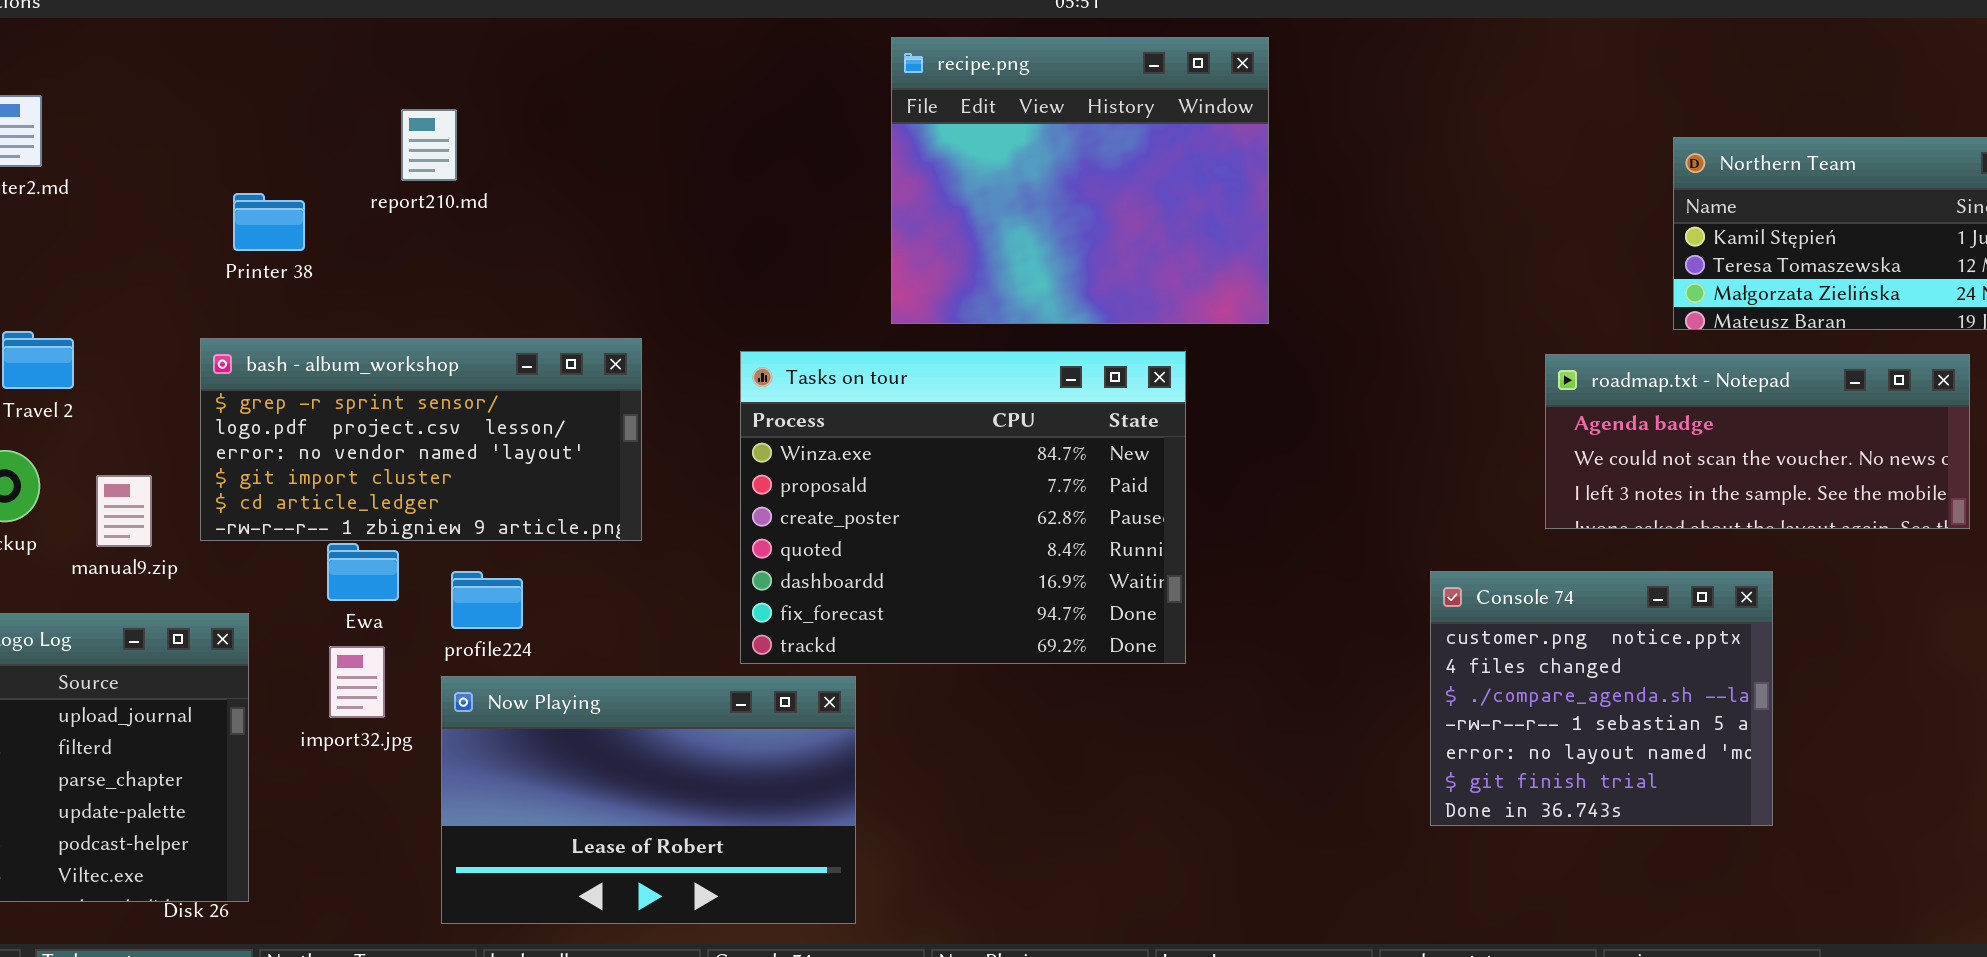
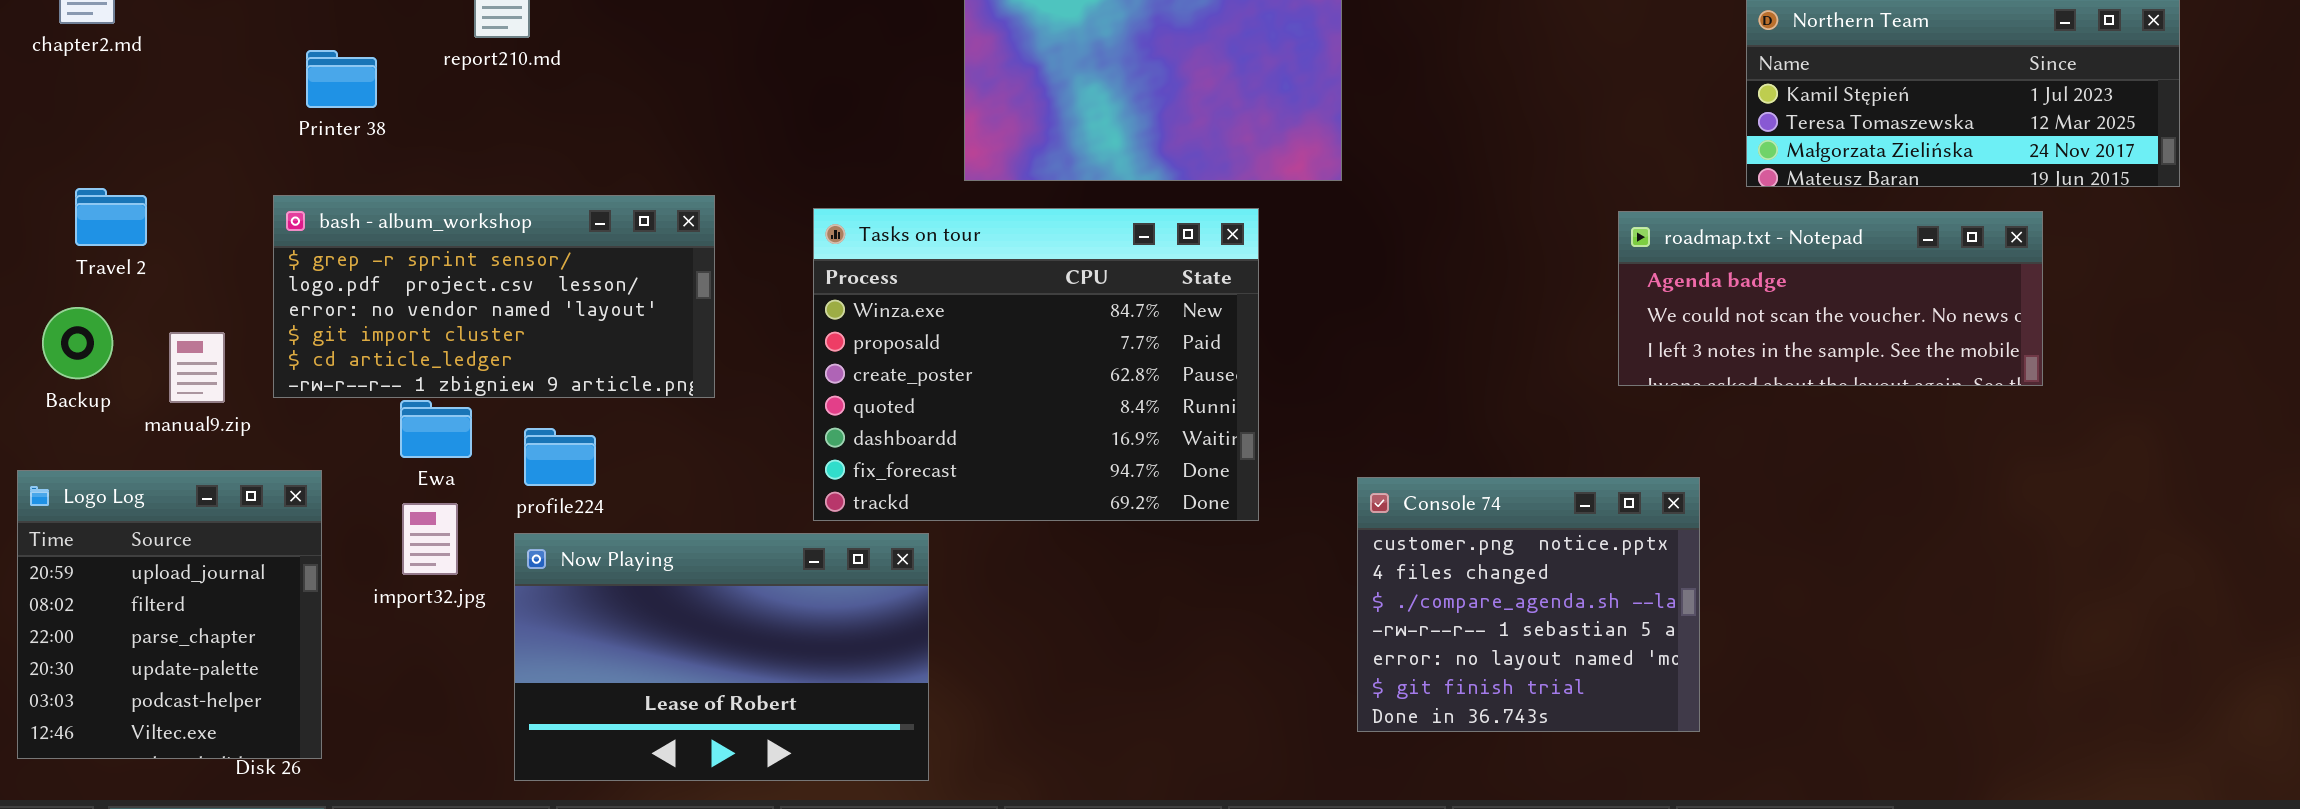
Console 74: [1430,571,1773,826] -> [1357,477,1700,732], moved

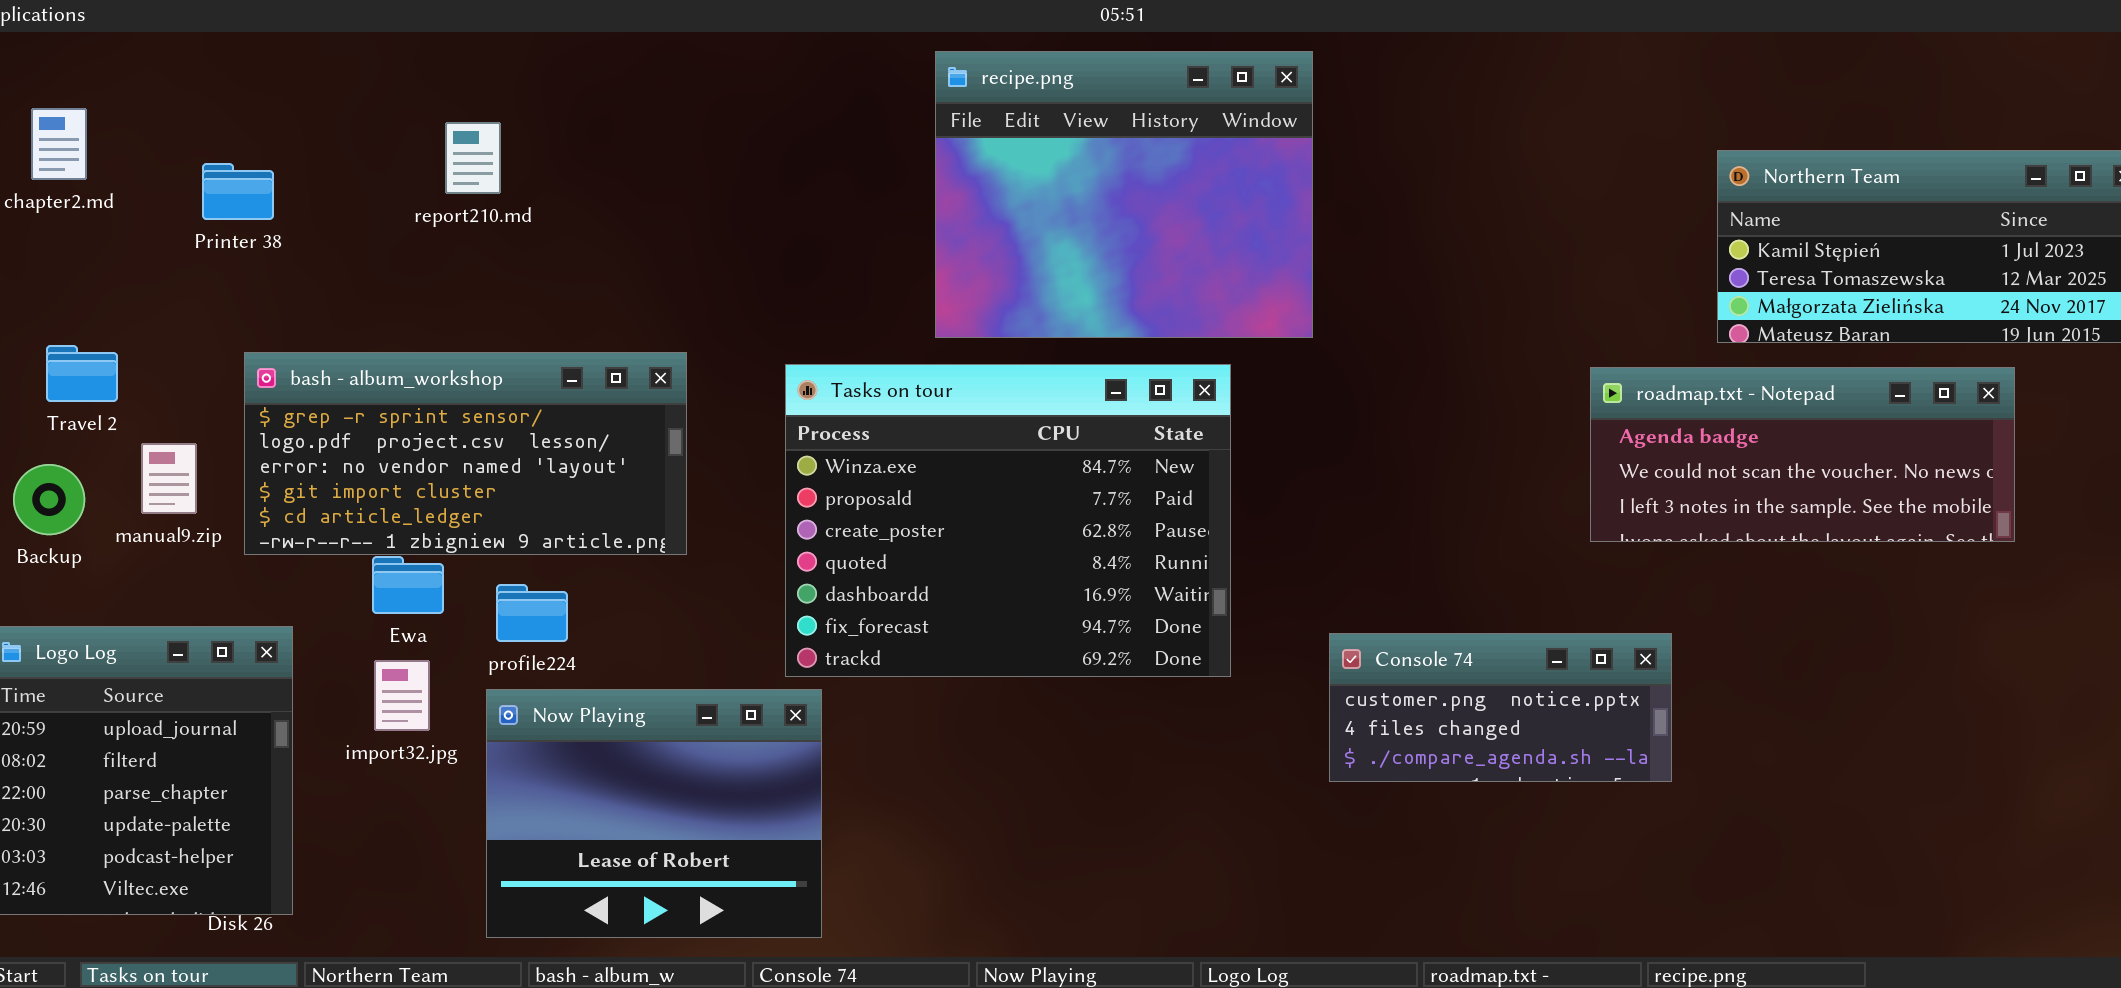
Printer 38: [306,50,377,108] -> [202,163,274,220], moved
manual9.zip: [169,332,225,403] -> [141,443,197,514], moved
Console 74: [1357,477,1700,732] -> [1329,633,1672,782], resized
Now Playing: [514,533,929,781] -> [486,689,822,938], resized

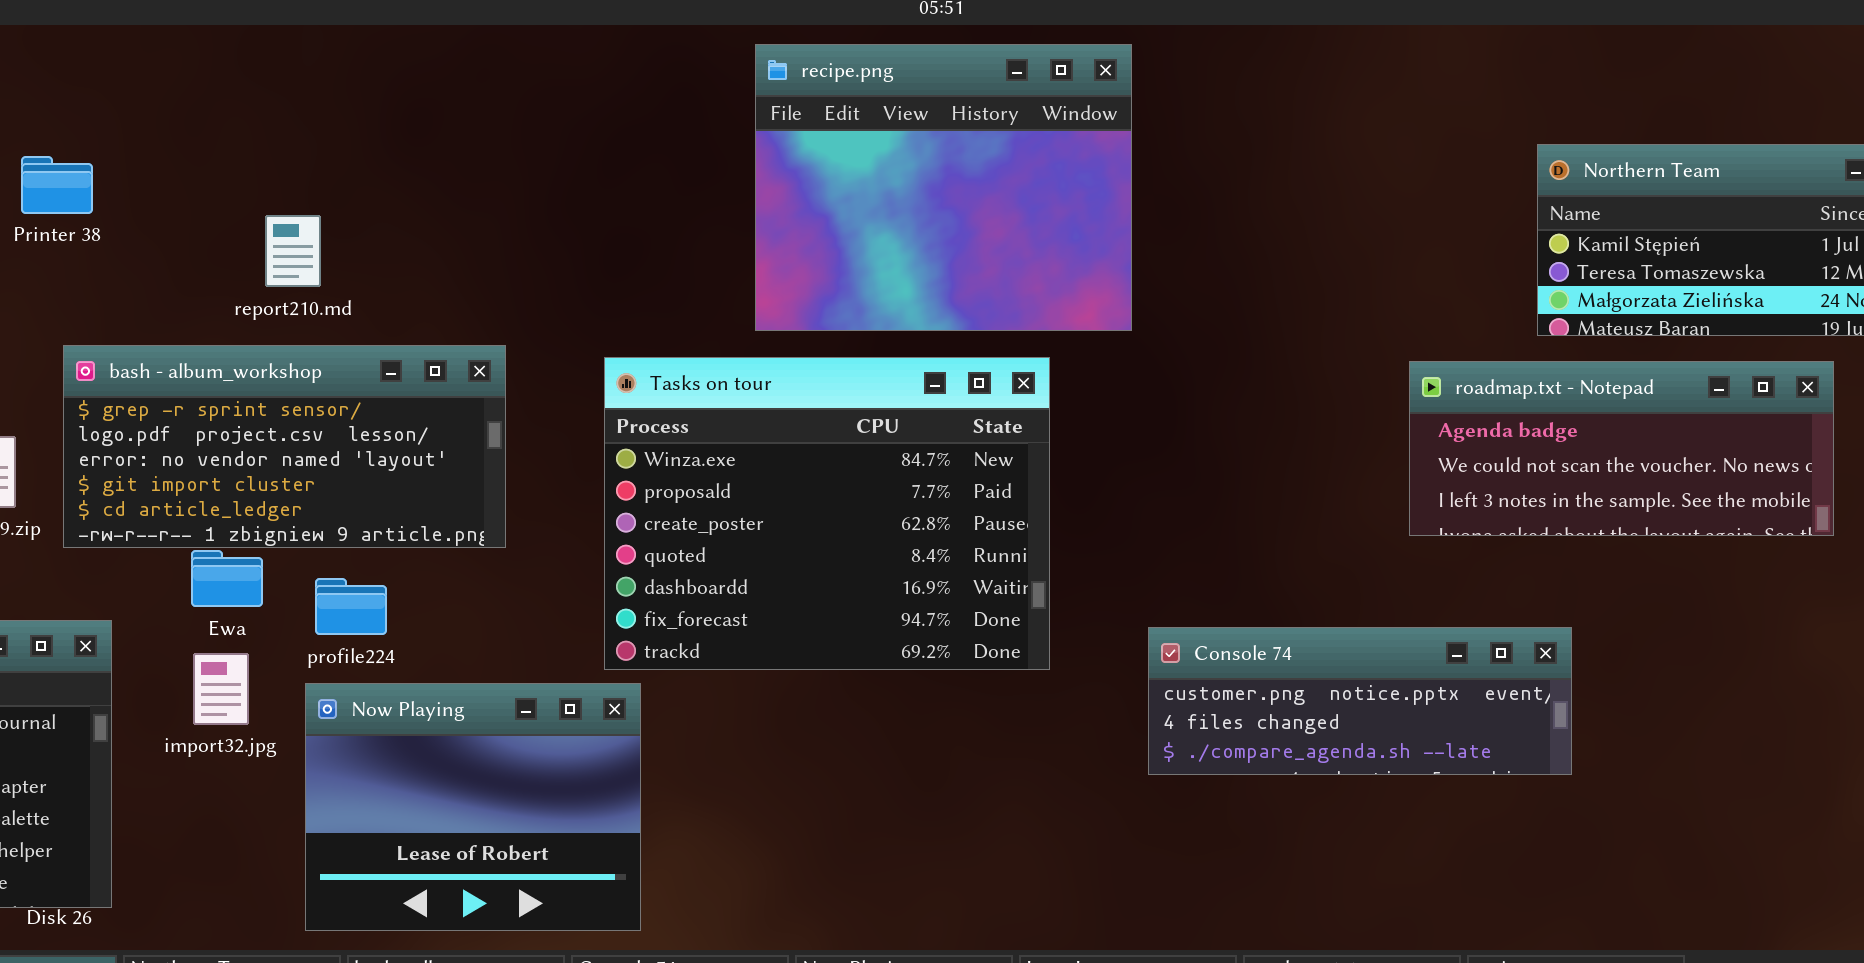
report210.md: [445,122,501,194] -> [265,215,321,287], moved
Console 74: [1329,633,1672,782] -> [1148,627,1572,775], resized

